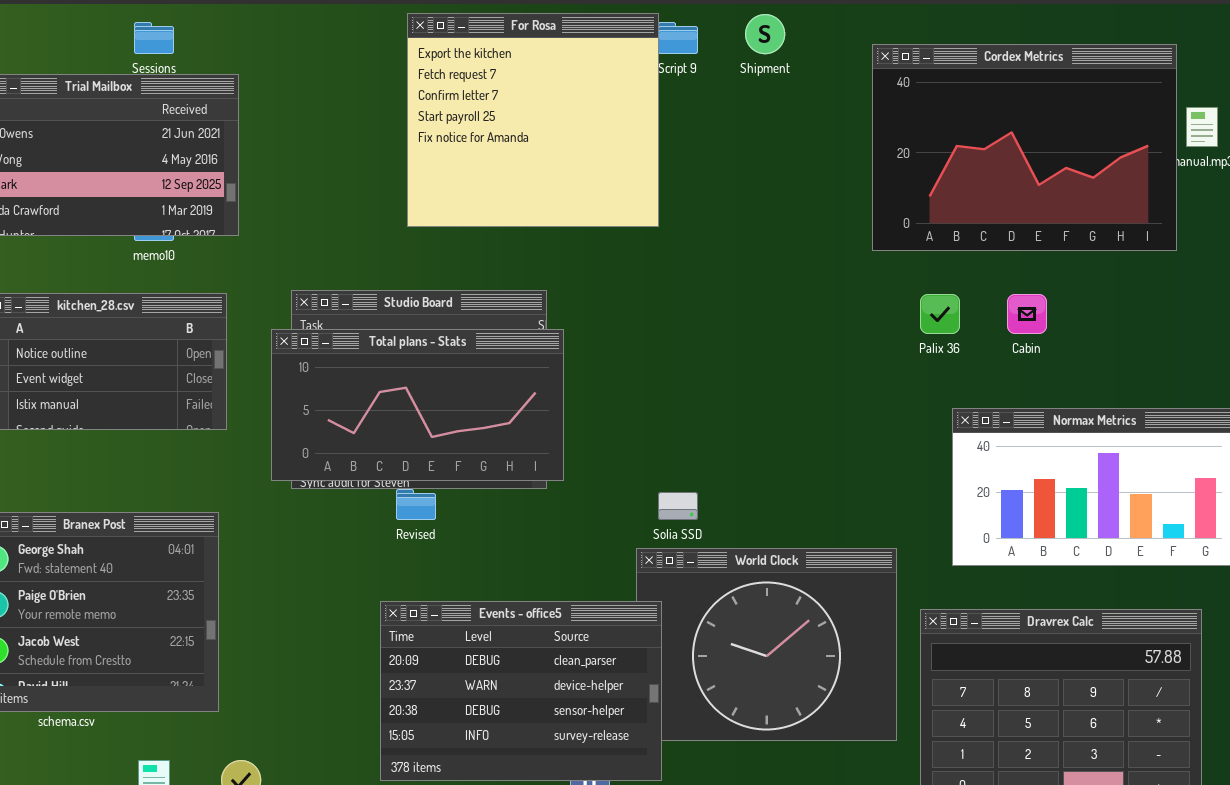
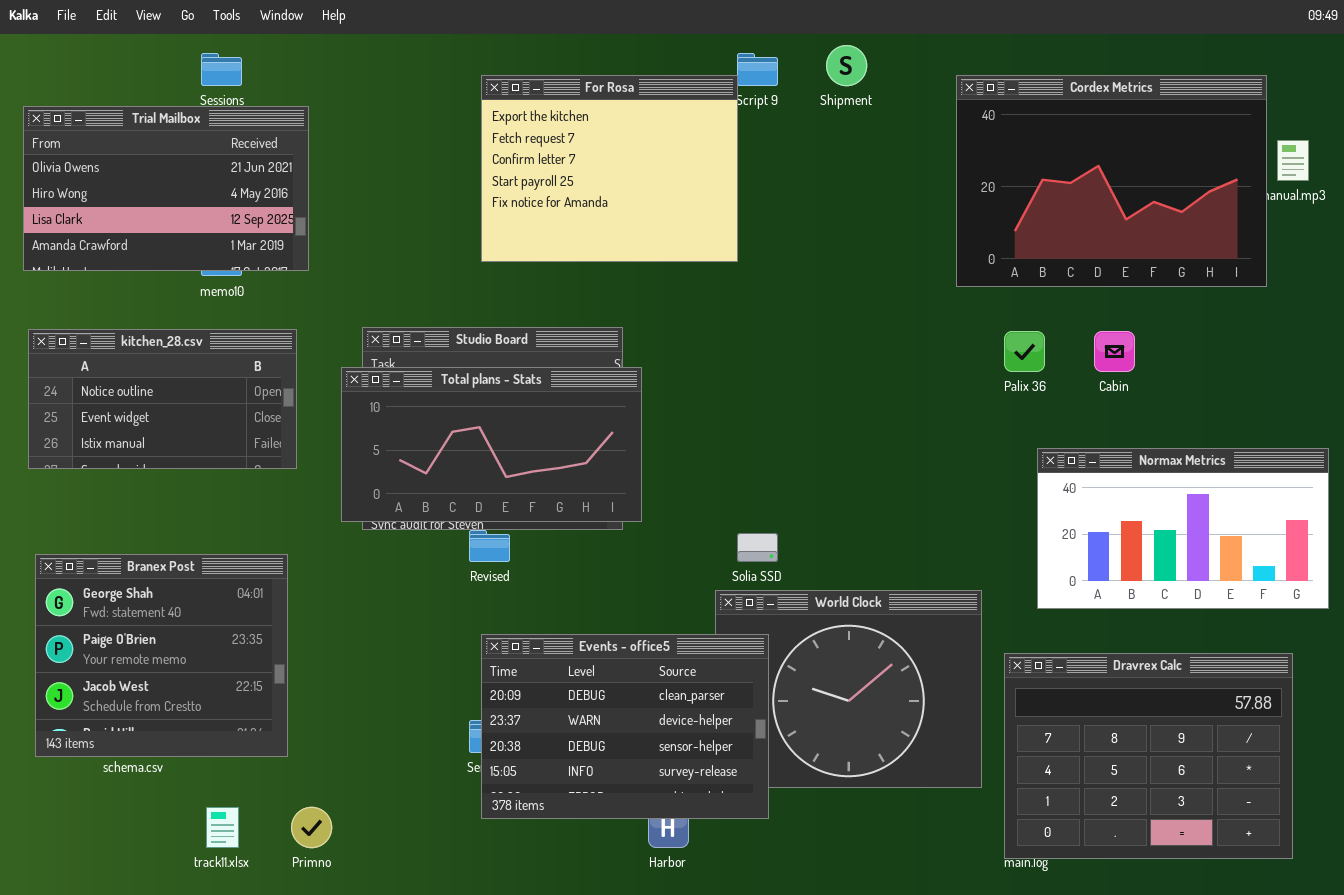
For Rosa: [407,13,659,227] -> [481,75,738,262], resized
Events - office5: [380,601,662,781] -> [481,634,769,819], moved

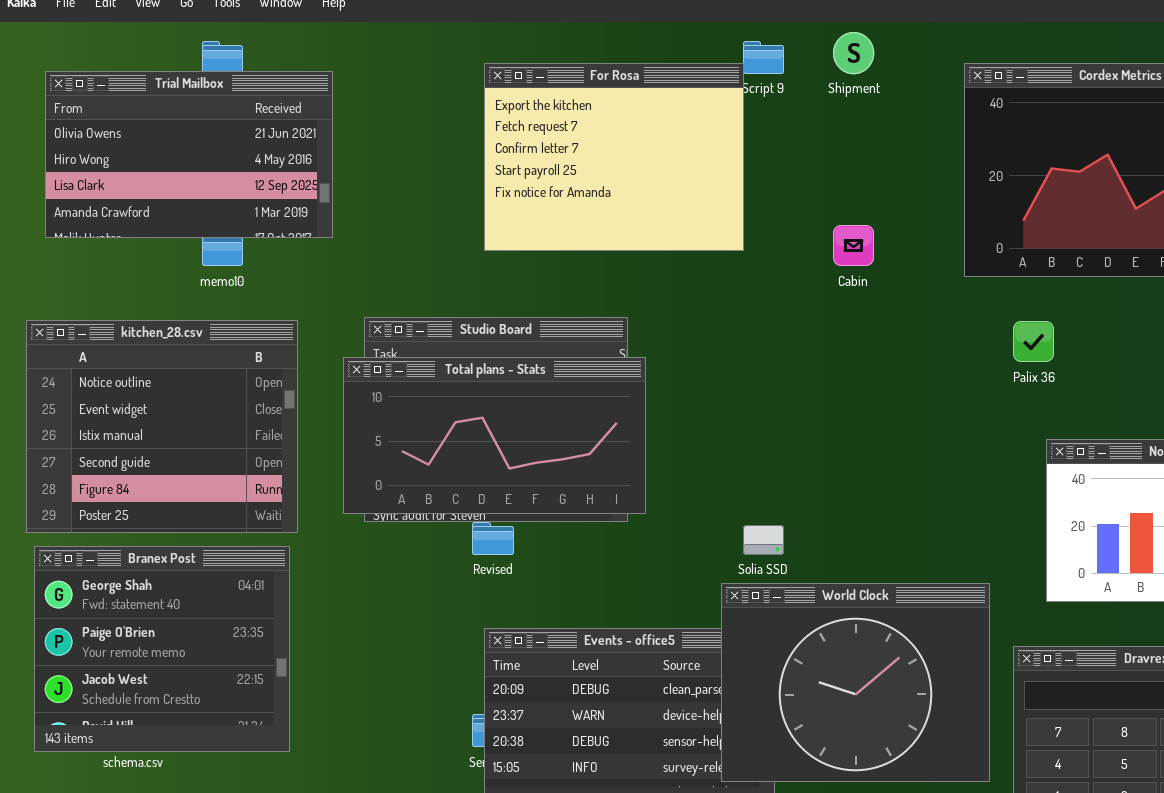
Trial Mailbox: [23,106,309,271] -> [45,71,333,238], moved
kitchen_28.csv: [28,329,297,469] -> [26,320,298,533], resized
Cabin: [1094,331,1135,372] -> [833,225,874,266], moved
World Clock: [715,590,982,788] -> [721,583,990,782], raised

